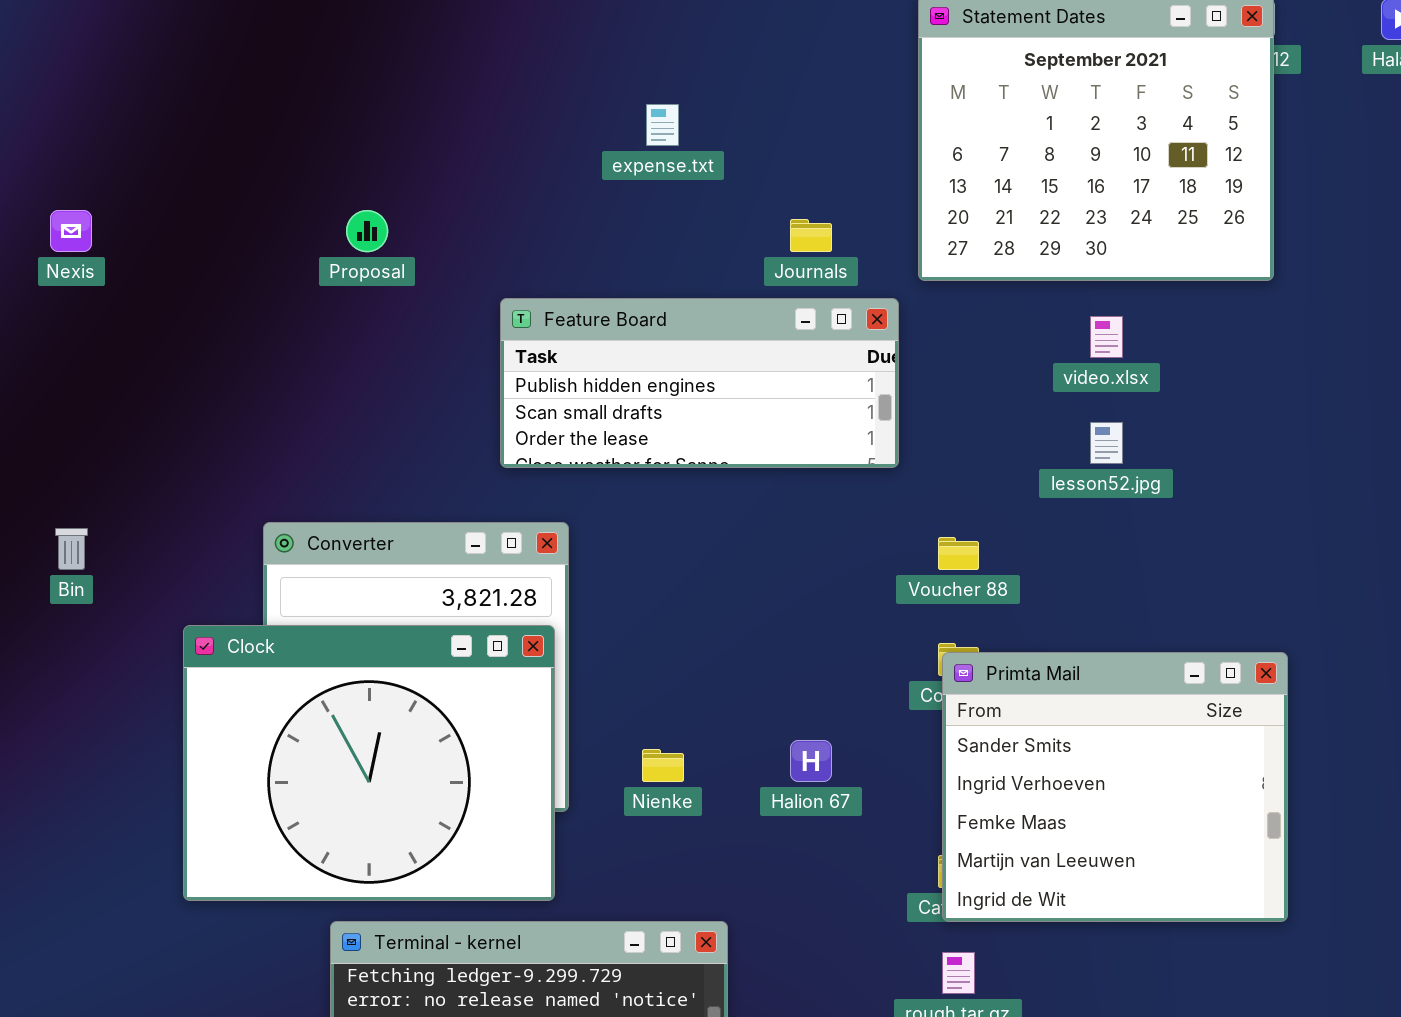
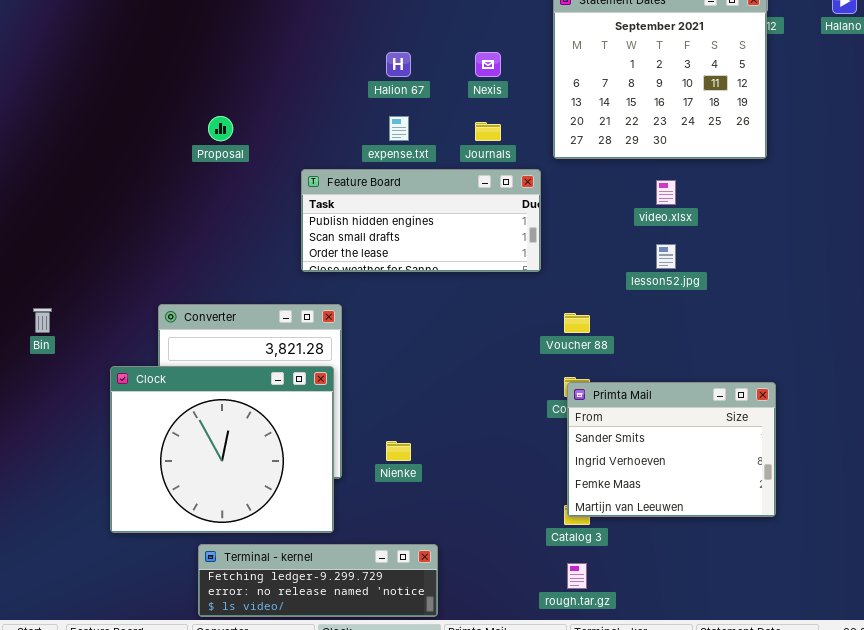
expense.txt: [646,104,679,146] -> [389,116,409,141], moved
Nexis: [50,210,92,252] -> [475,52,501,77], moved
Primta Mail: [942,652,1288,922] -> [567,382,776,517], resized
Halion 67: [790,740,832,782] -> [386,52,411,77], moved

